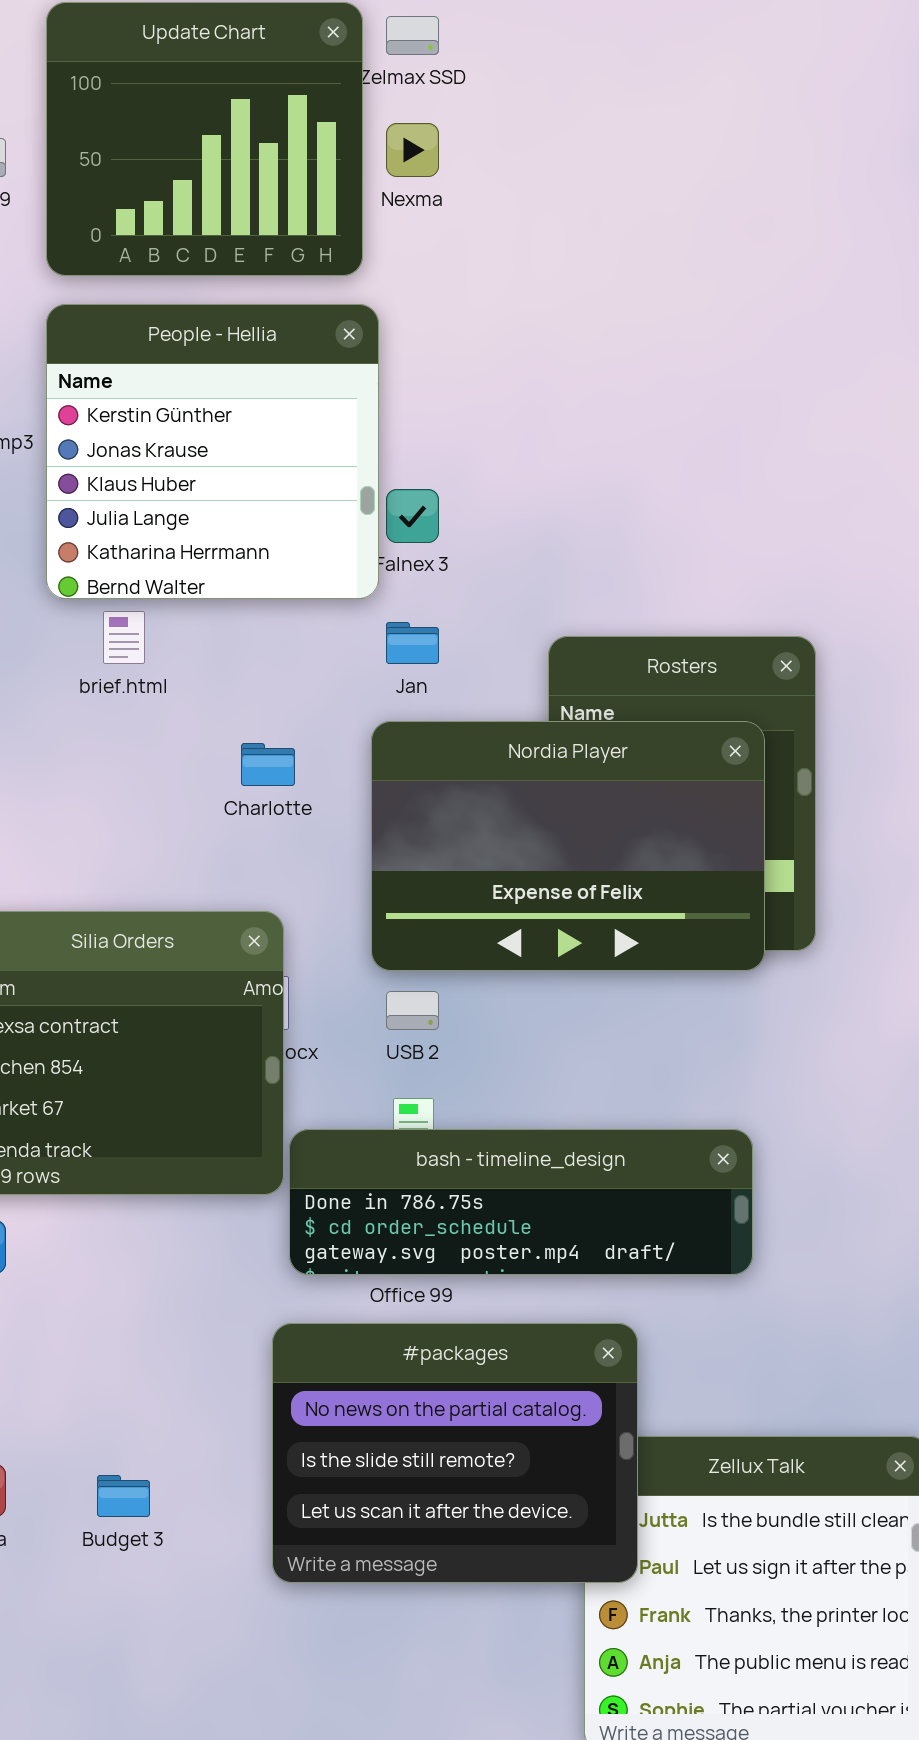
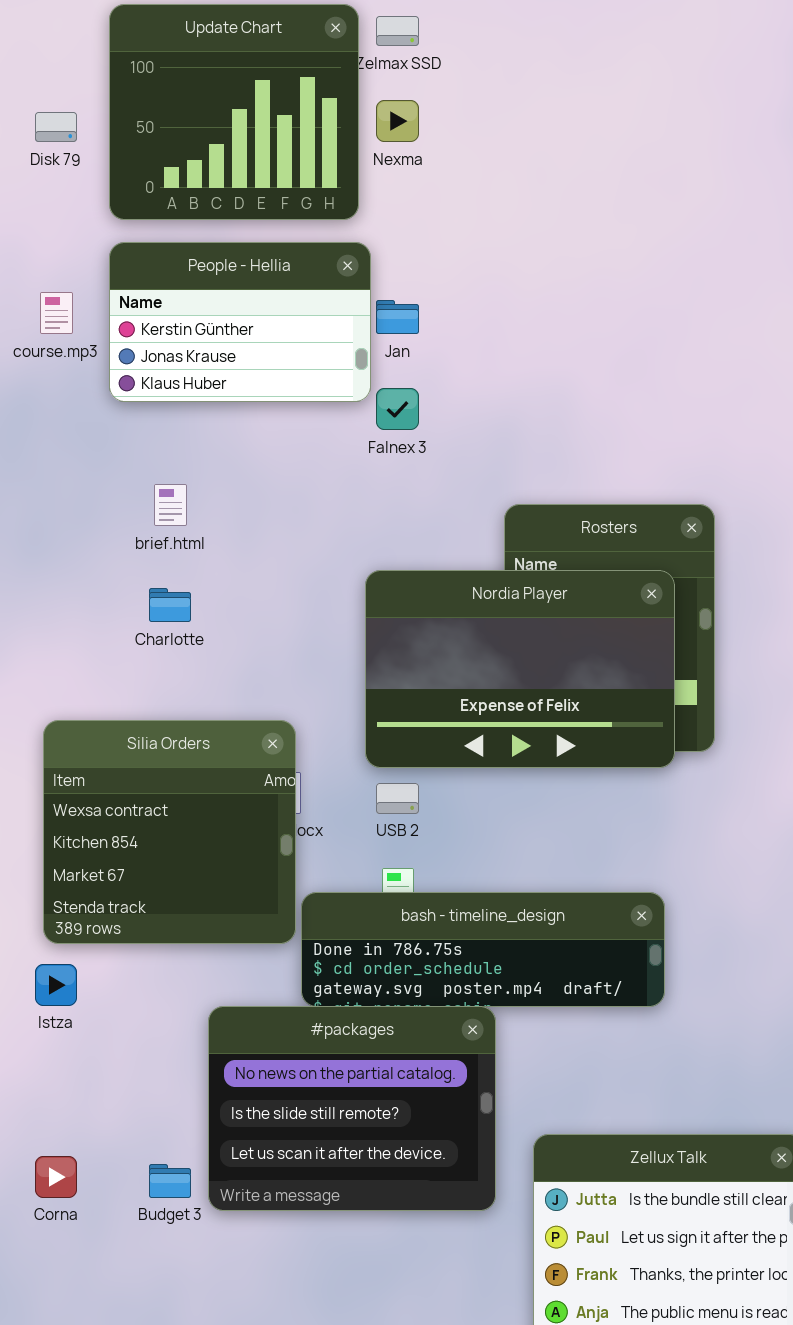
People - Hellia: [46,304,379,599] -> [109,242,371,402], resized
Jan: [386,622,439,664] -> [376,300,419,334], moved
Charlotte: [241,743,295,786] -> [149,588,191,622], moved
#packages: [272,1323,638,1583] -> [208,1006,496,1211], moved

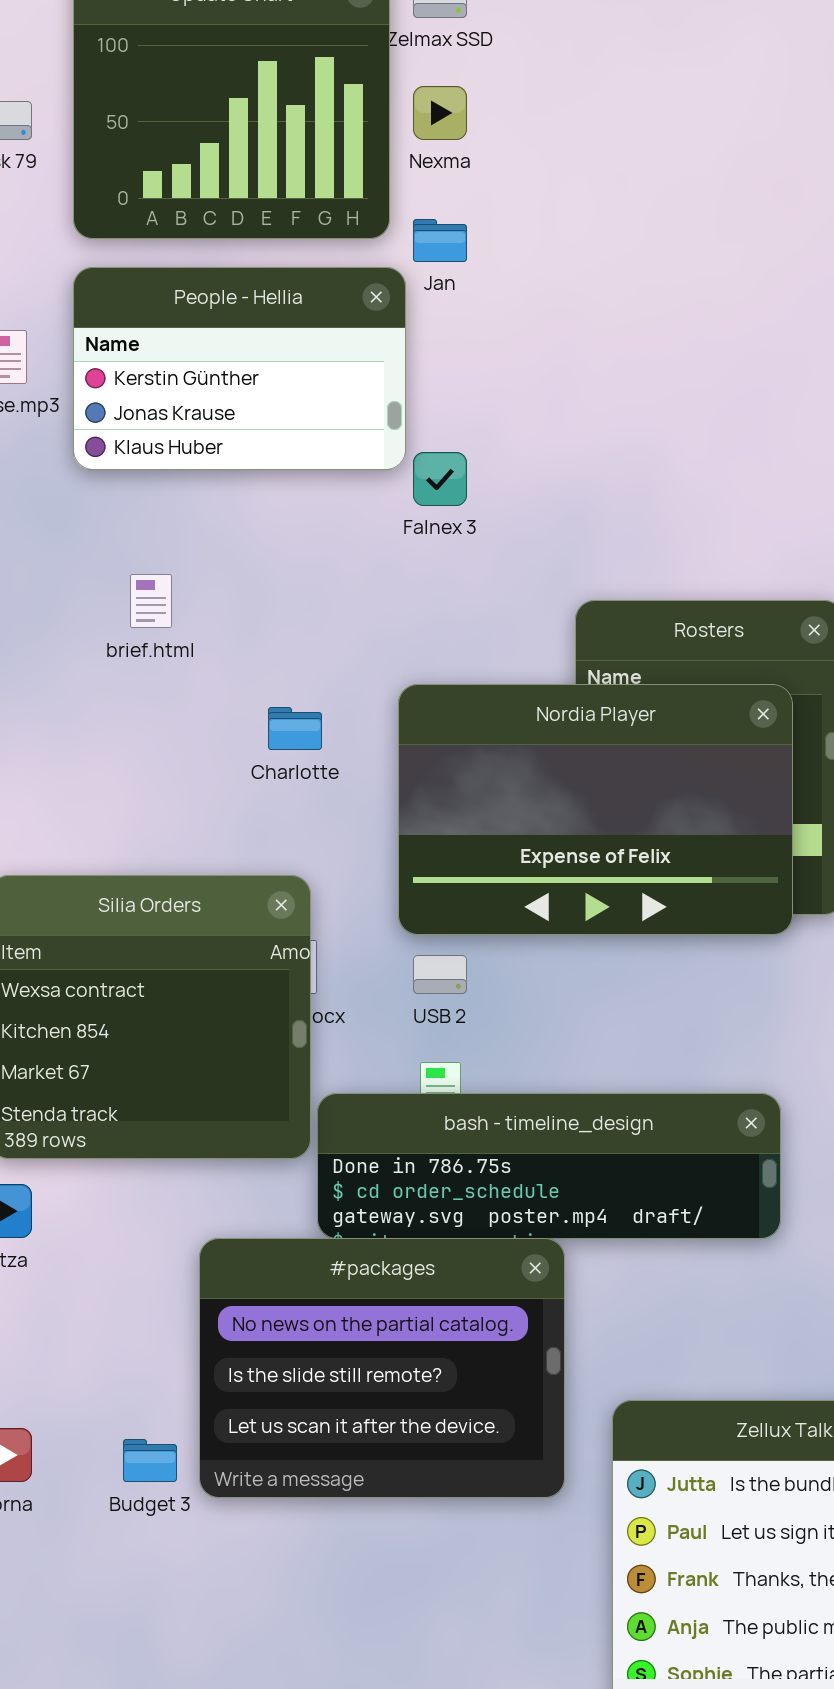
Jan: [376,300,419,334] -> [413,219,467,262], moved
Charlotte: [149,588,191,622] -> [268,707,322,750], moved

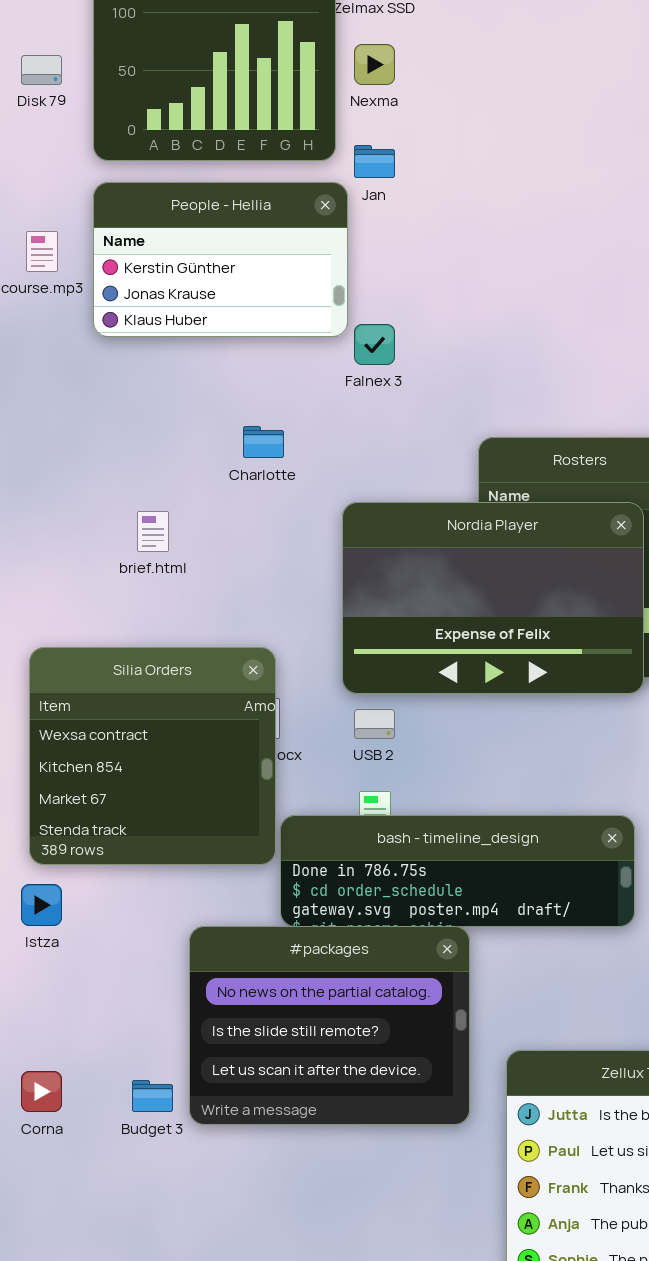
brief.html: [130,574,172,628] -> [137,511,169,552], moved
Charlotte: [268,707,322,750] -> [243,426,284,458], moved

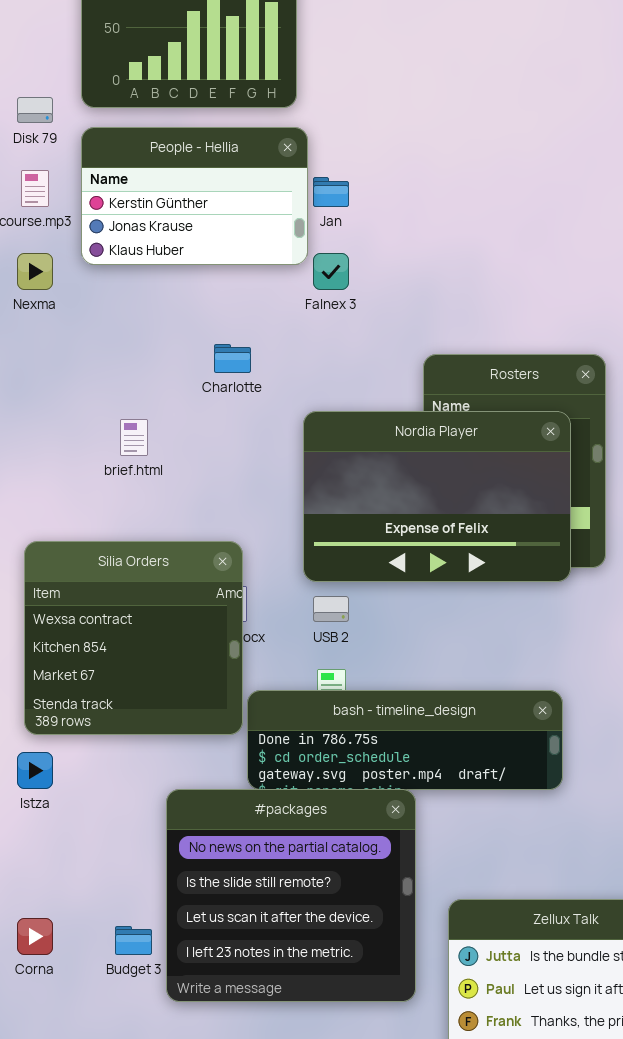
Nexma: [354,44,395,85] -> [17,253,53,290], moved
Disk 79: [21,55,62,85] -> [17,97,53,123], moved
Jan: [354,145,395,178] -> [313,177,349,207], moved
#packages: [189,926,470,1125] -> [166,789,416,1002], resized

